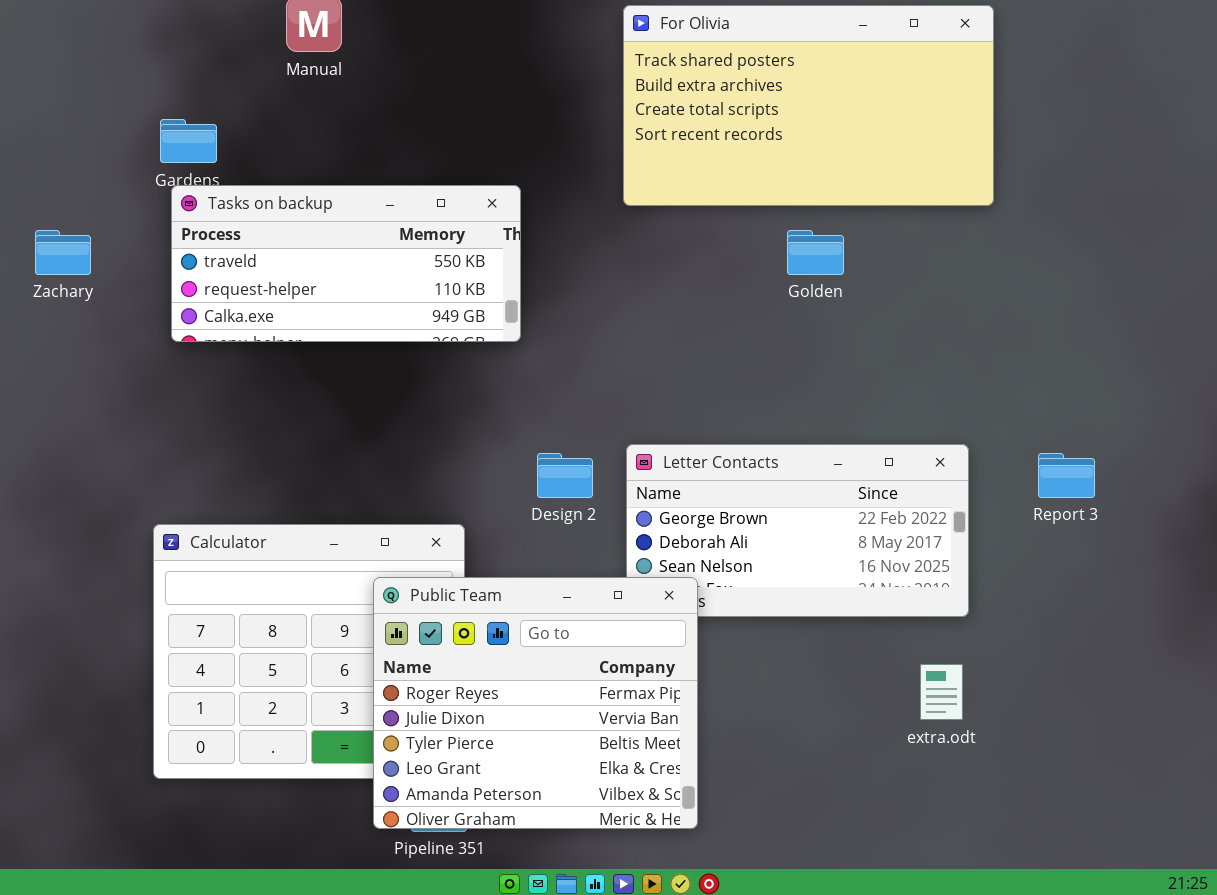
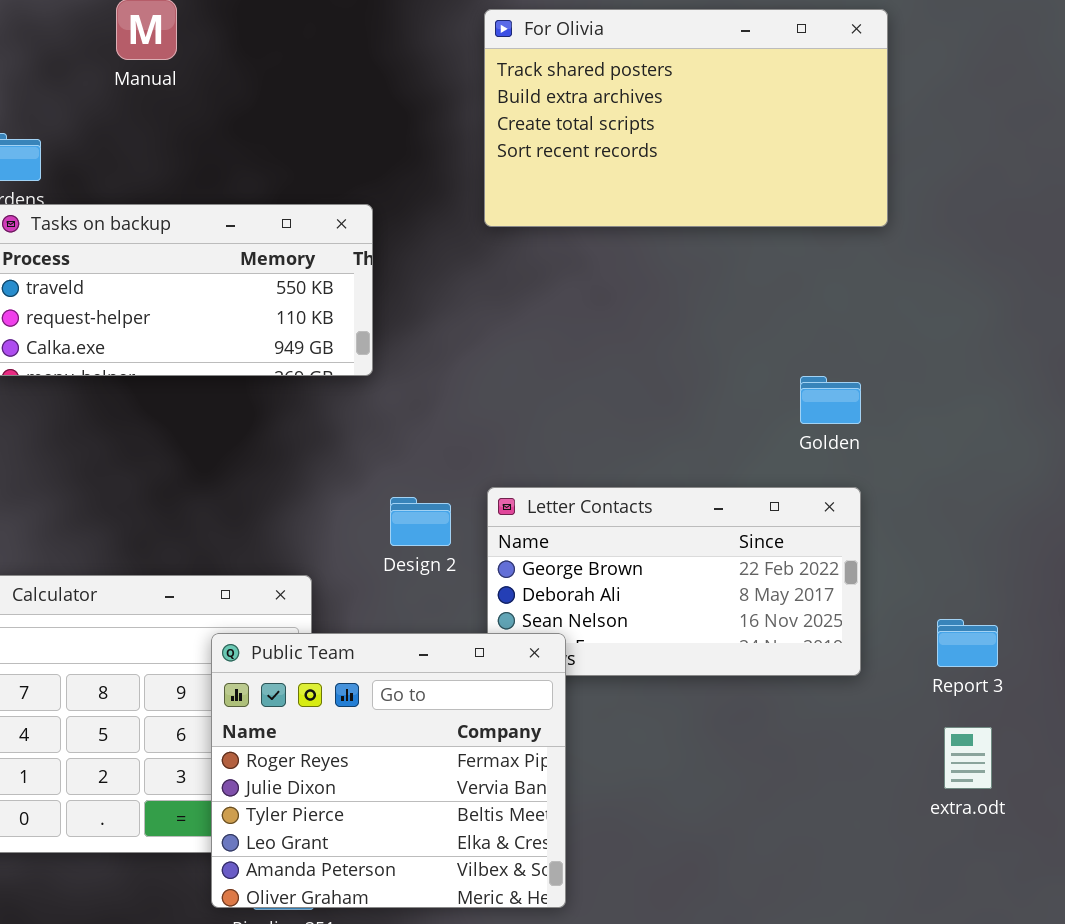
Golden: [787,230,844,275] -> [800,376,861,424], moved
Report 3: [1038,453,1095,498] -> [937,619,998,667], moved
extra.odt: [920,664,963,720] -> [944,727,992,789], moved

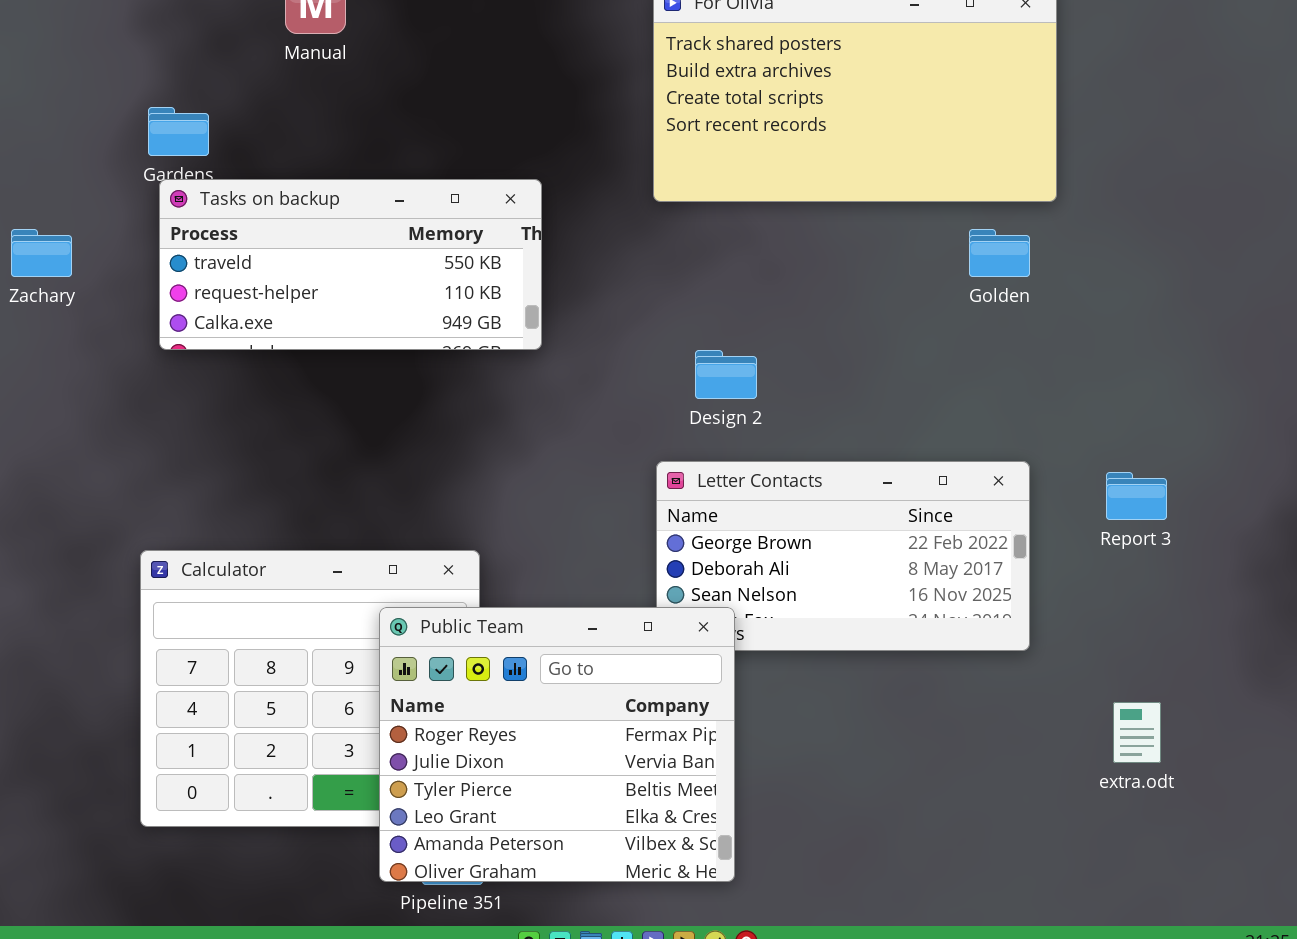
Golden: [800,376,861,424] -> [969,229,1030,277], moved
Design 2: [390,497,451,546] -> [695,350,757,399], moved
Report 3: [937,619,998,667] -> [1106,472,1167,520], moved

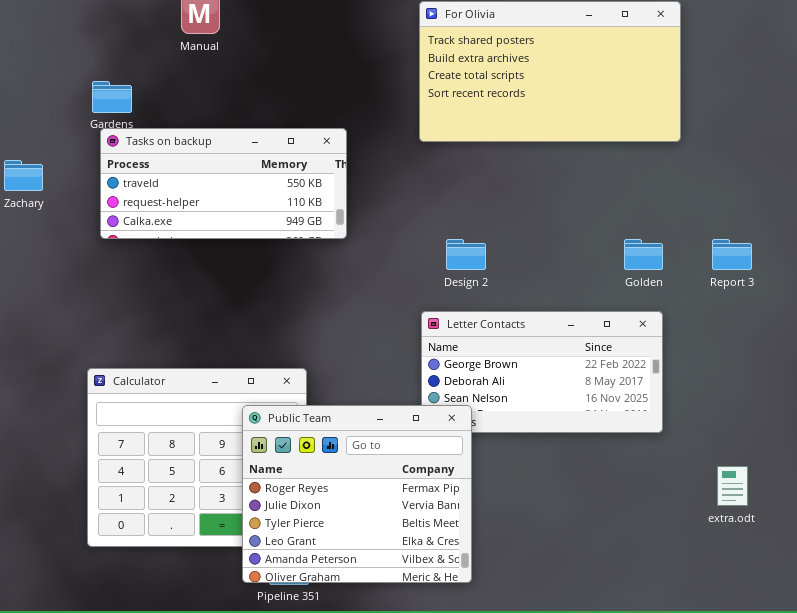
Golden: [969,229,1030,277] -> [624,239,663,270], moved
Report 3: [1106,472,1167,520] -> [712,239,752,270], moved

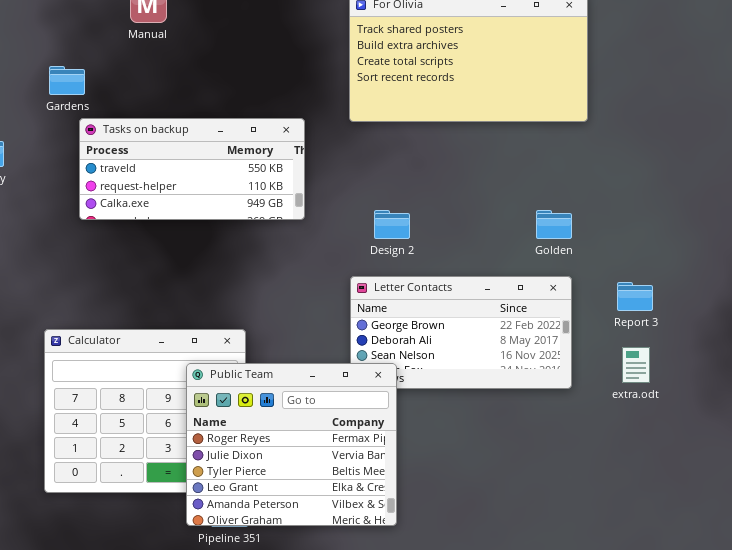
Tasks on backup: [100,128,347,239] -> [79,118,305,220], moved
Report 3: [712,239,752,270] -> [617,282,653,311], moved
extra.odt: [717,466,748,506] -> [622,347,650,383], moved

